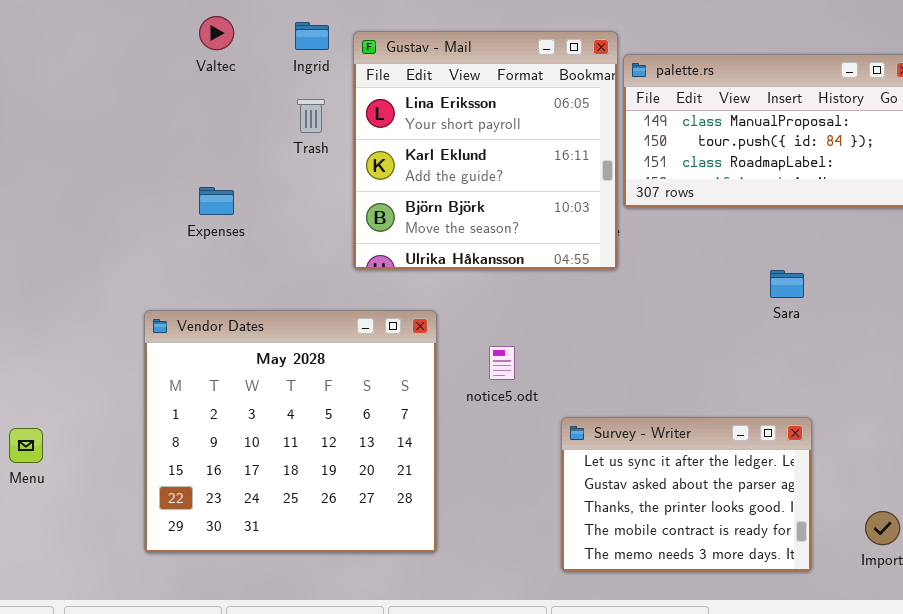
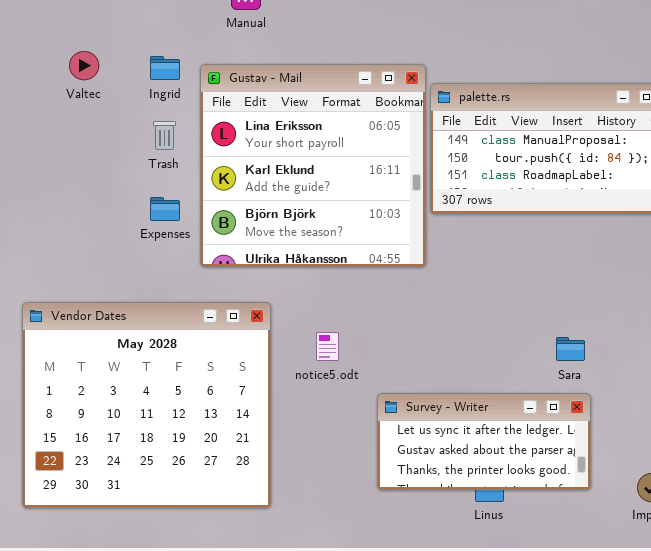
Expenses: [199,187,234,215] -> [150,197,180,221], moved
Sara: [770,270,804,298] -> [556,337,585,361], moved
Survey - Writer: [561,417,812,572] -> [377,393,591,490], resized

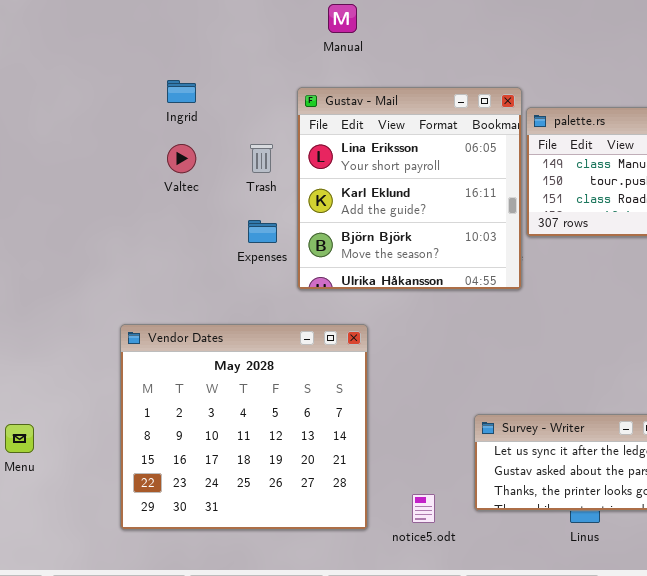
Valtec: [69,51,99,80] -> [167,144,196,173], moved
Ingrid: [150,56,180,80] -> [167,80,196,103], moved
notice5.odt: [316,332,339,361] -> [412,494,435,523], moved

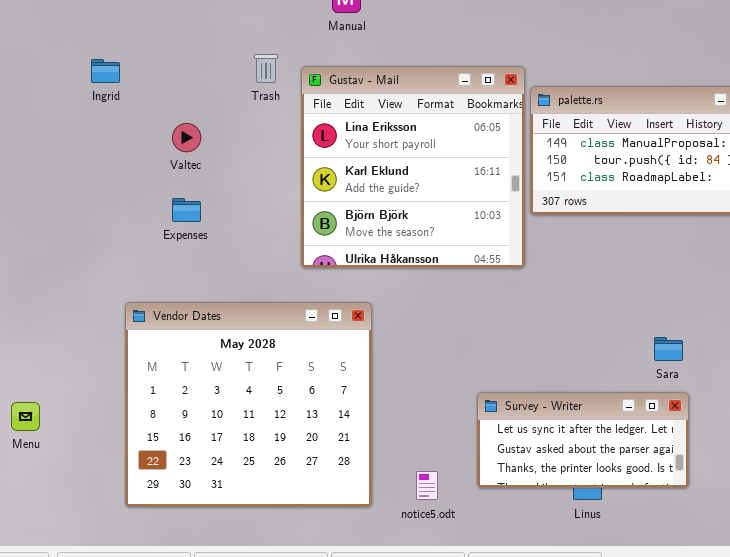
Ingrid: [167,80,196,103] -> [91,59,120,83], moved
Trash: [250,144,273,173] -> [254,54,278,83], moved
Expenses: [248,220,277,243] -> [172,198,201,222], moved

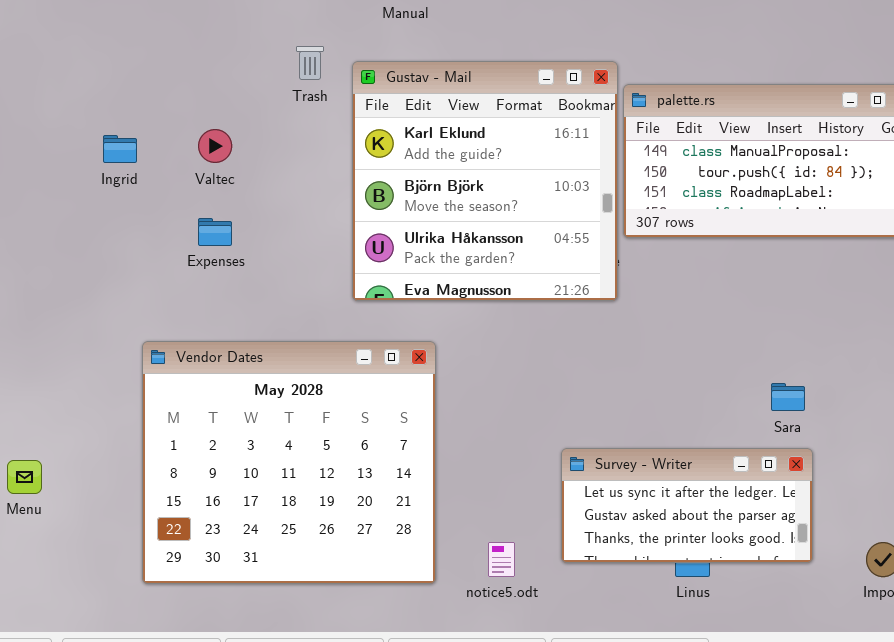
Ingrid: [91,59,120,83] -> [103,135,137,163], moved
Gustav - Mail: [301,66,525,268] -> [352,61,618,301], scrolled down 1 row

